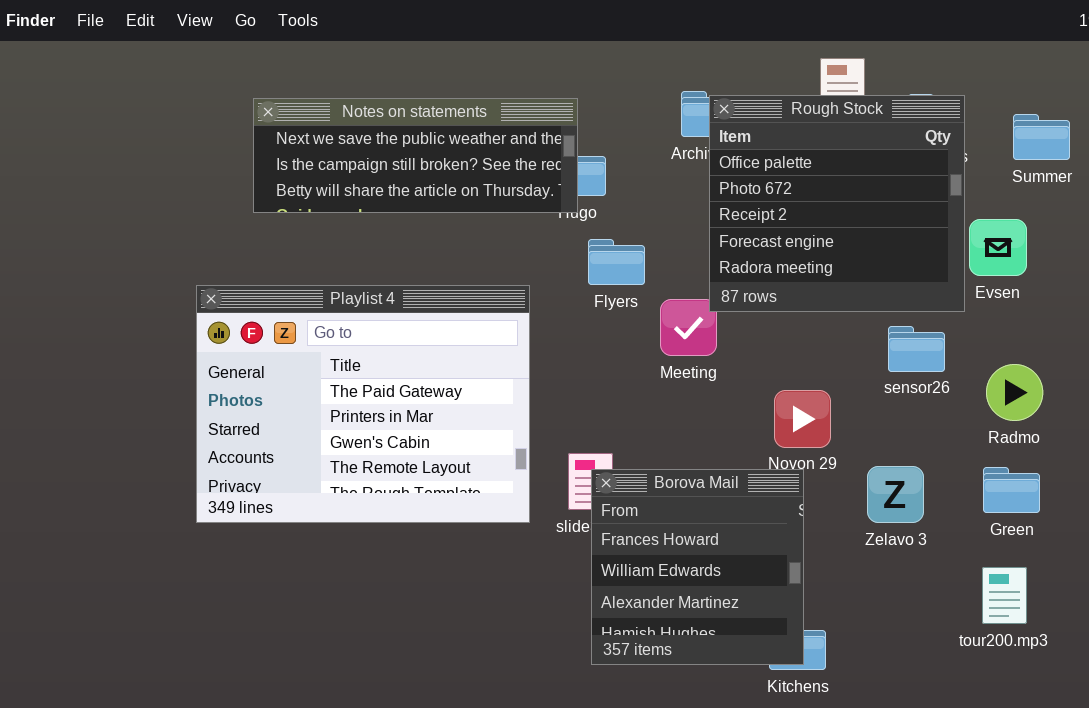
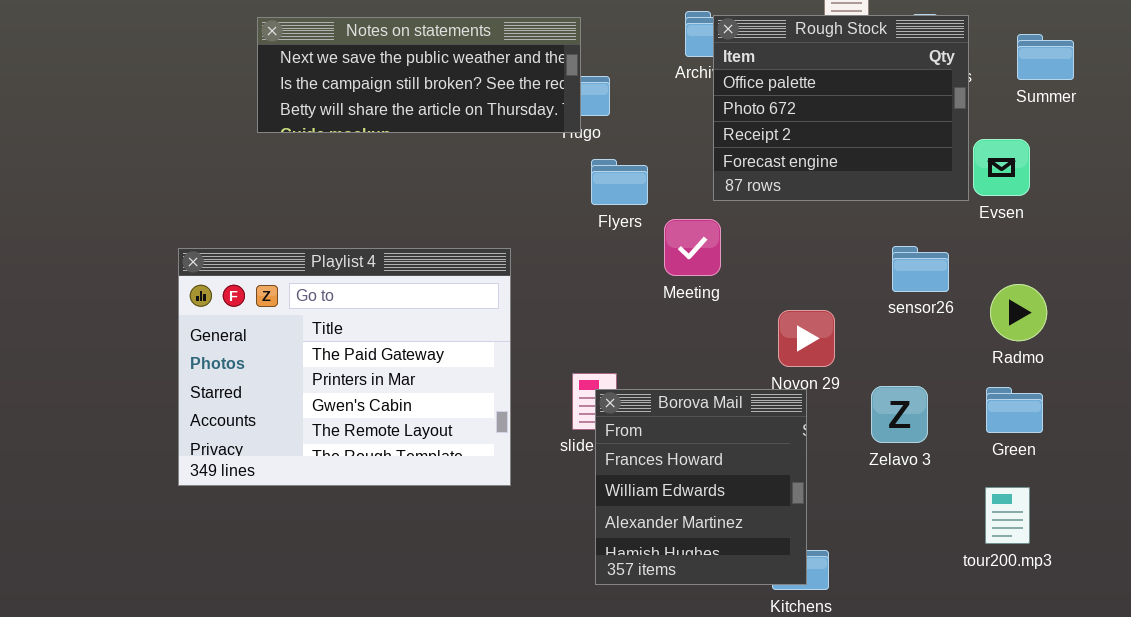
Rough Stock: [709,95,965,312] -> [713,15,969,201], resized
Playlist 4: [196,285,530,523] -> [178,248,511,486], moved

